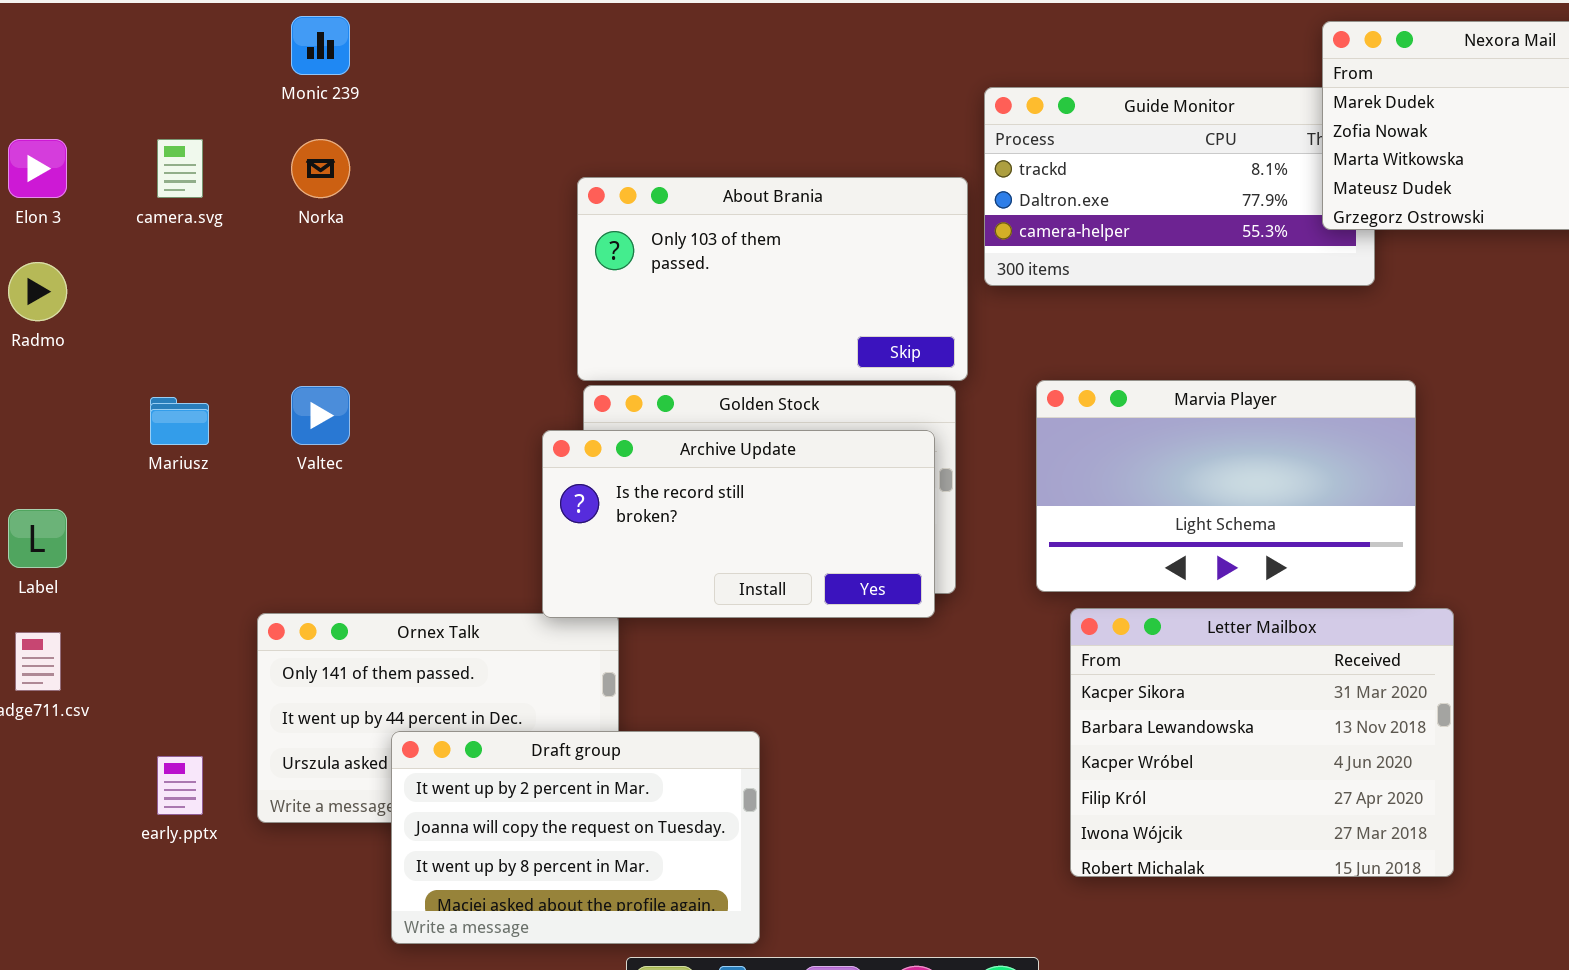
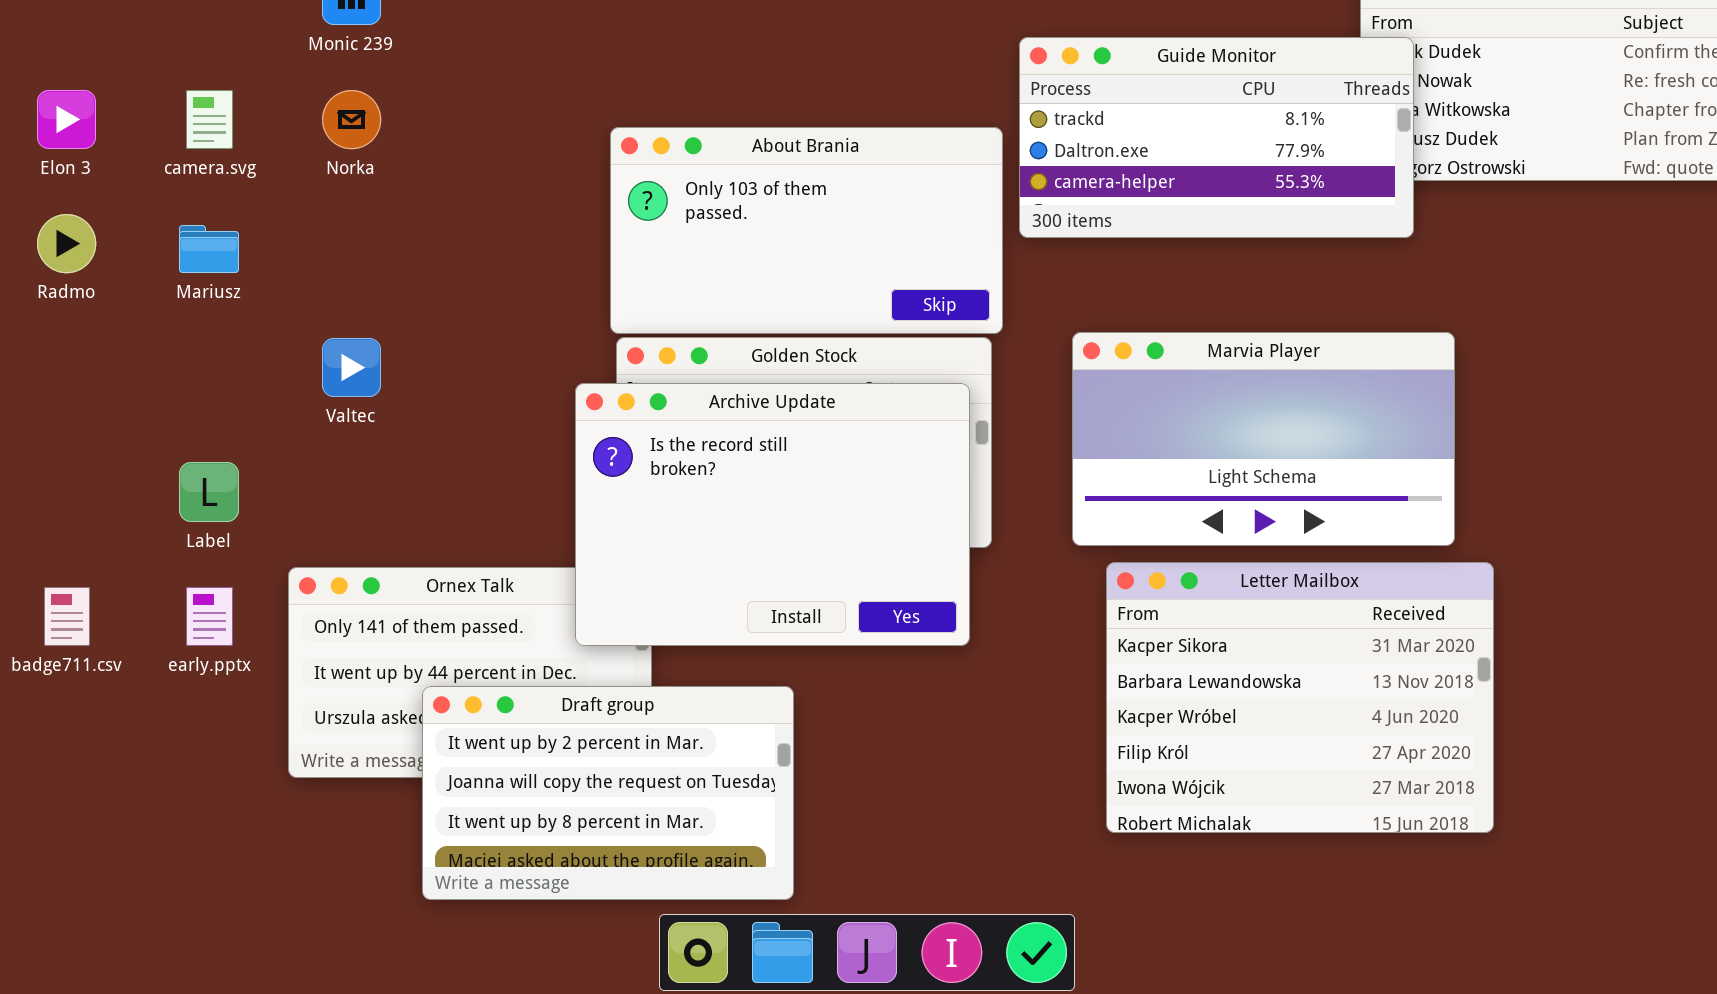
Guide Monitor: [984,87,1375,286] -> [1019,37,1414,238], raised
Mariusz: [150,397,209,445] -> [179,225,239,273], moved
Archive Update: [542,430,935,618] -> [575,383,970,646], resized
Label: [8,509,67,568] -> [179,462,239,522], moved
early.pptx: [157,756,203,815] -> [186,587,233,646], moved

